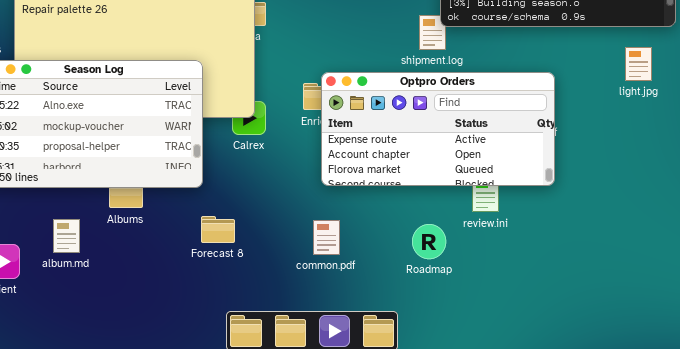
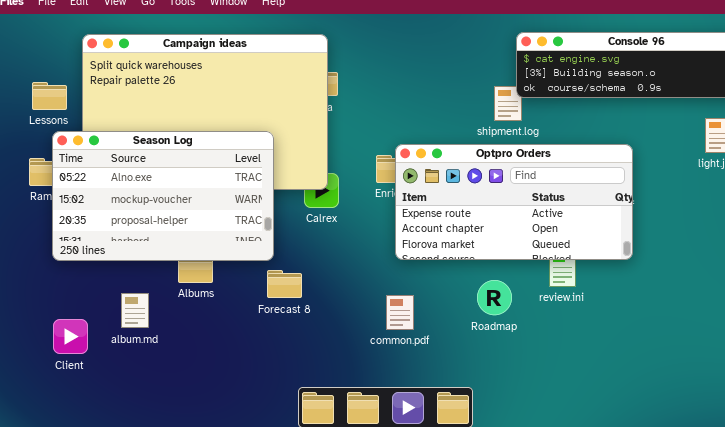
Forecast 8: [201,216,235,243] -> [267,270,302,298], moved
Roadmap: [412,224,446,259] -> [477,280,512,315], moved

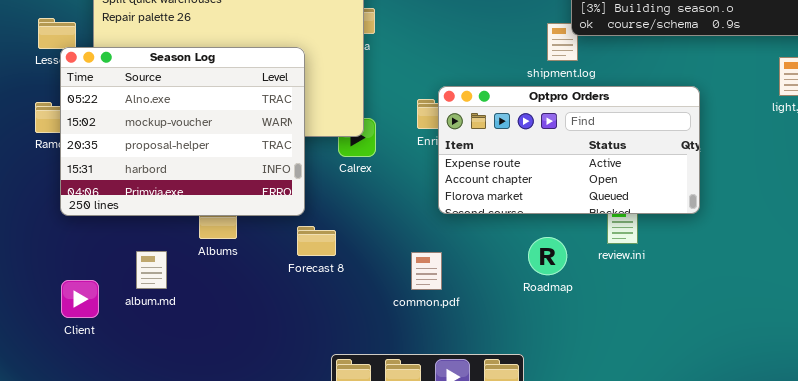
Season Log: [52,131,274,261] -> [60,47,305,216], resized
common.pdf: [386,295,414,330] -> [411,252,442,290], moved

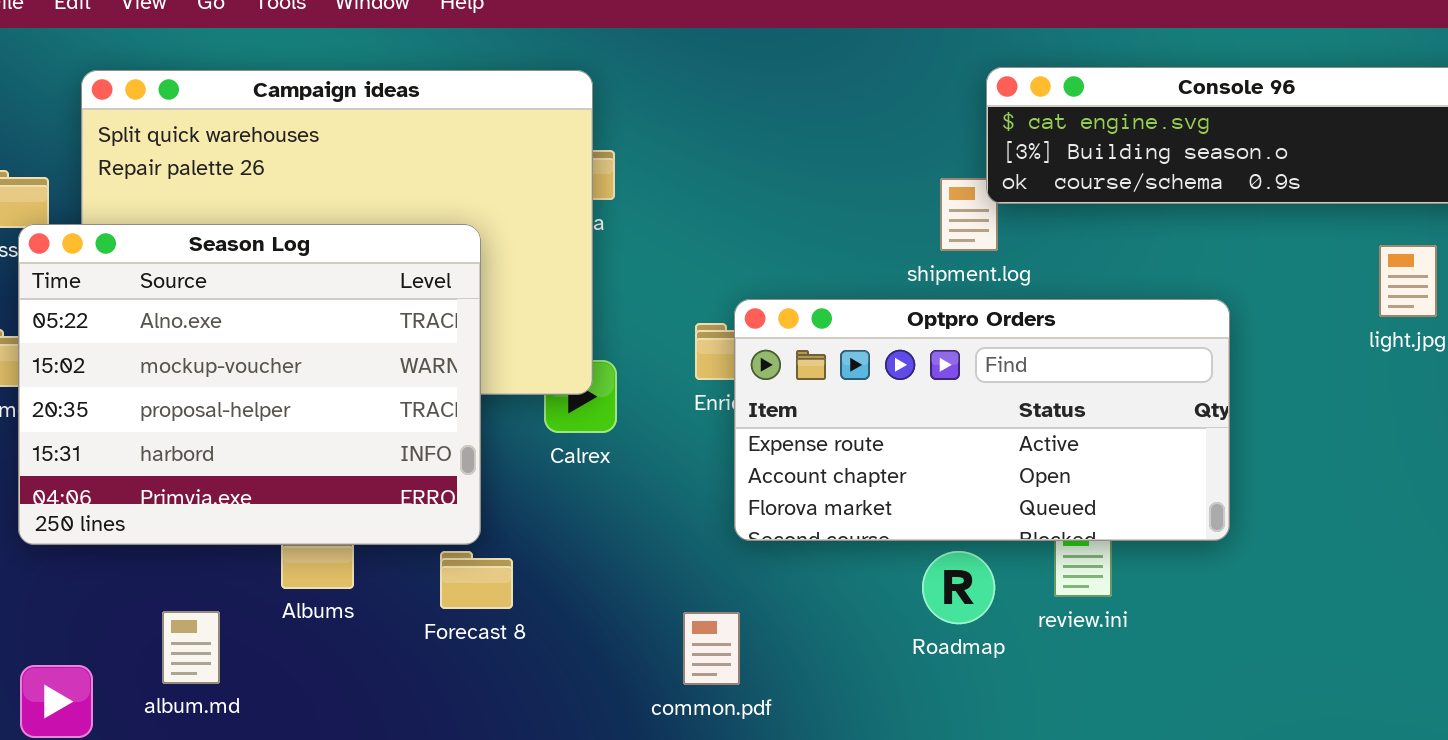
Forecast 8: [297,226,336,256] -> [440,551,513,609], moved
Roadmap: [528,237,567,275] -> [922,551,995,624], moved

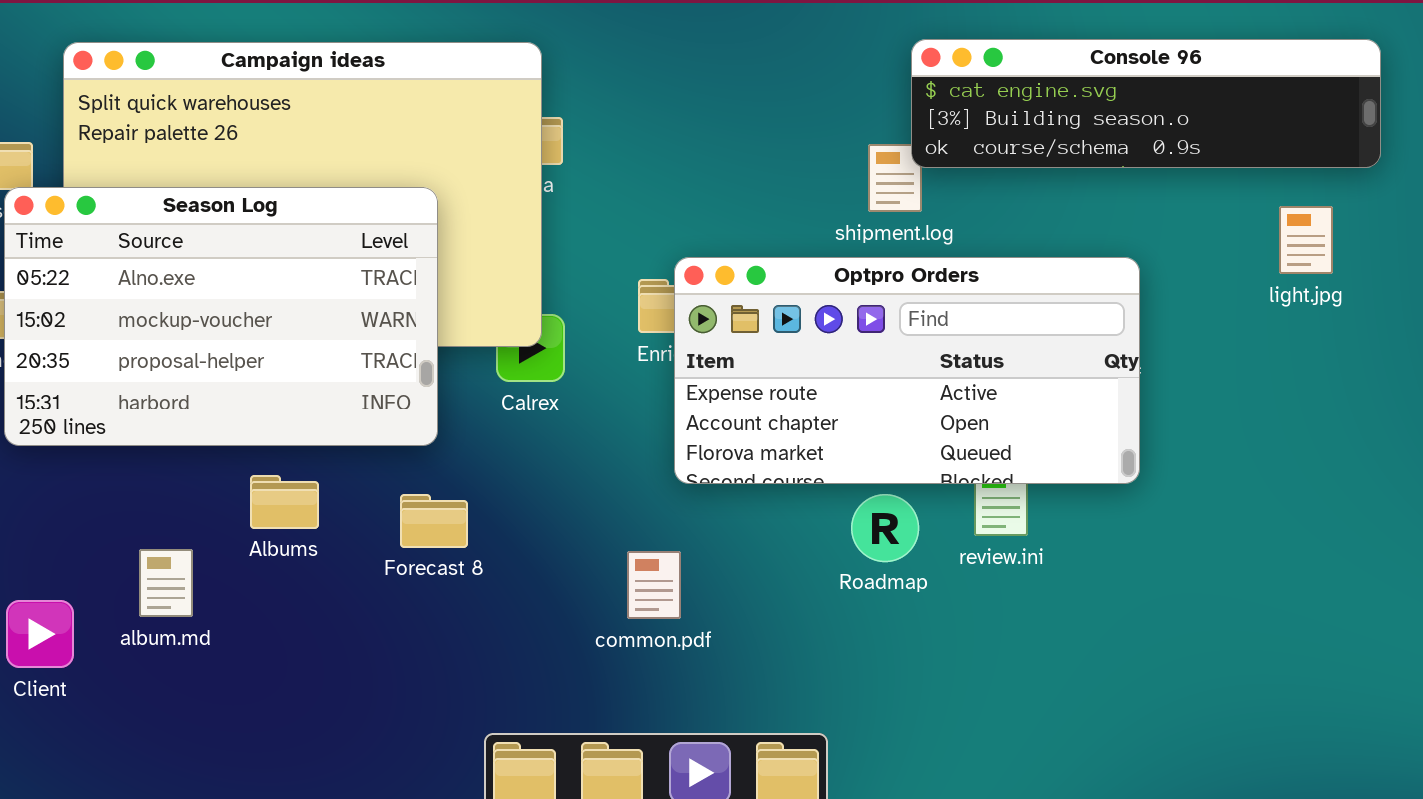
Season Log: [18,224,481,545] -> [4,187,438,446], resized

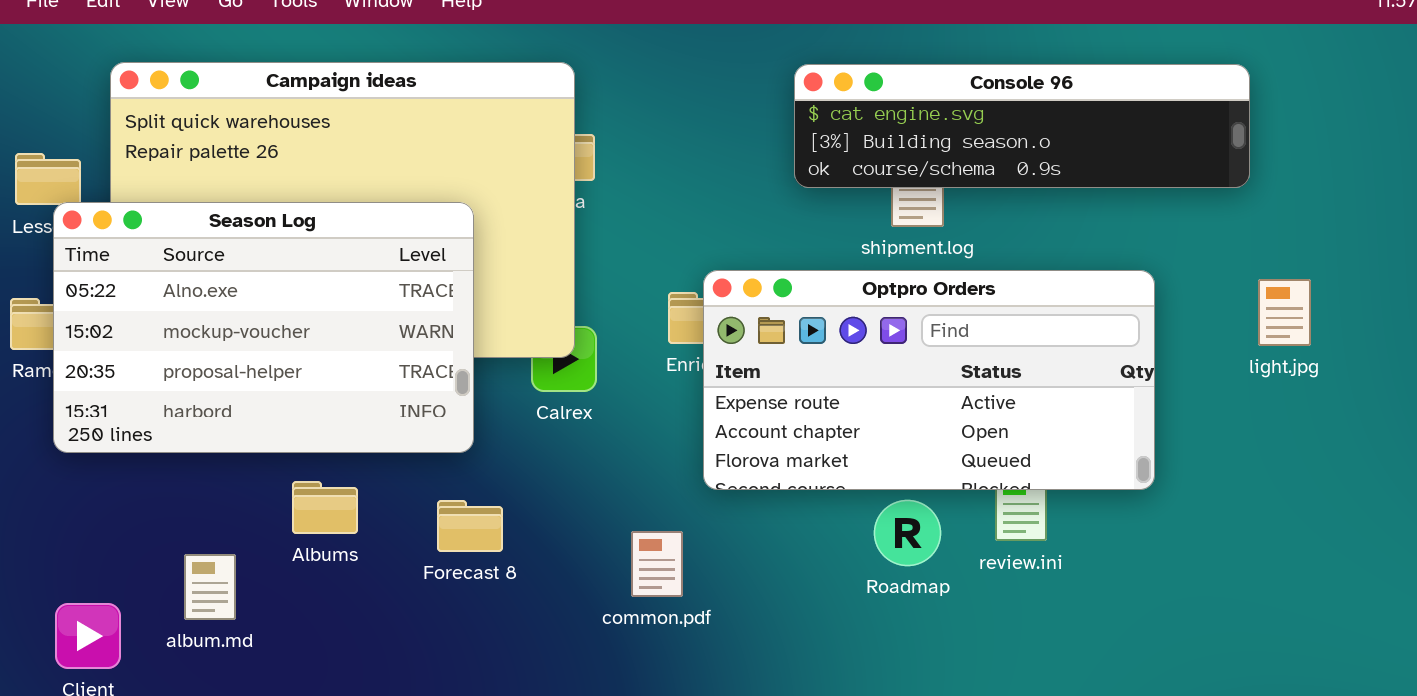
Console 96: [911,39,1381,168] -> [794,64,1250,188], moved
light.jpg: [1279,206,1333,274] -> [1258,279,1311,346], moved
common.pdf: [627,551,681,619] -> [631,531,683,597], moved

